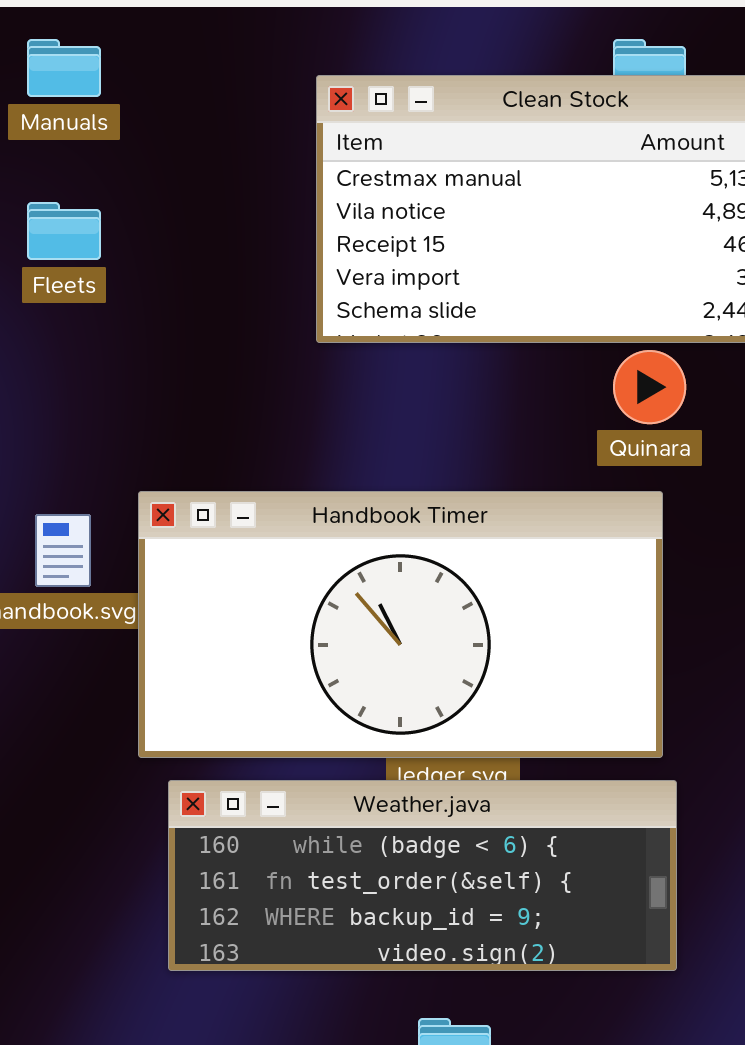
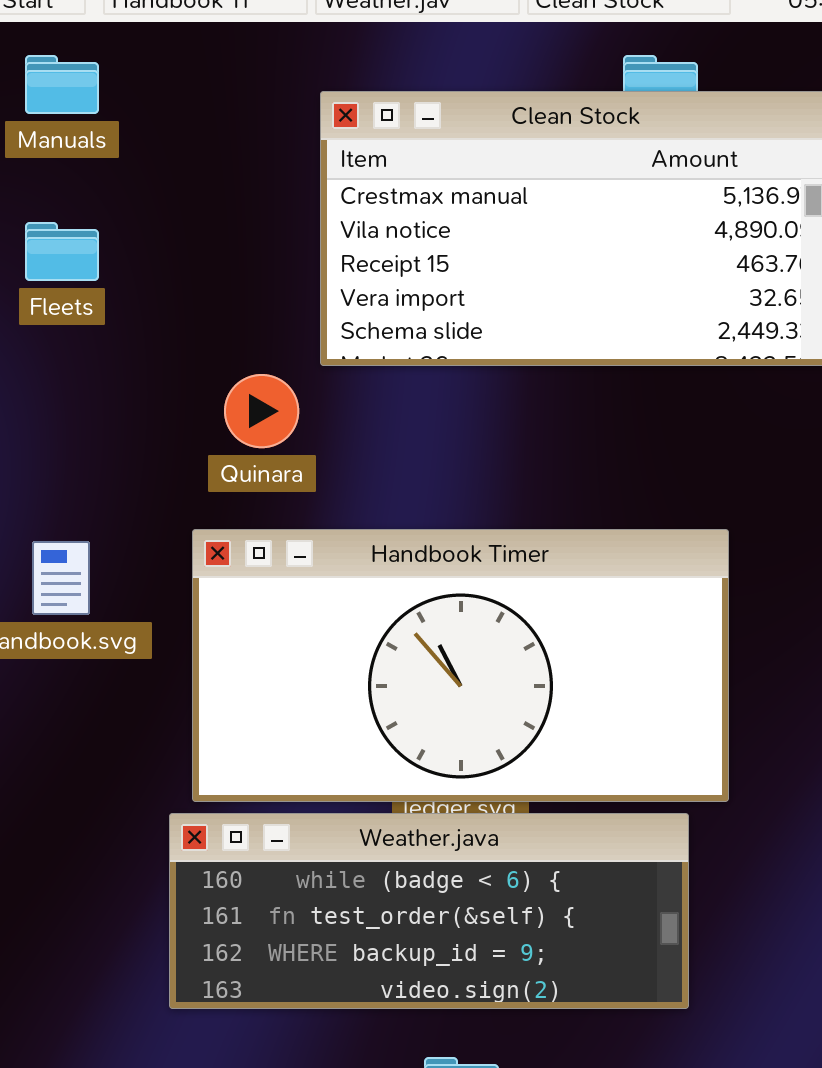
Quinara: [613,350,686,424] -> [224,374,299,448], moved
Handbook Timer: [138,491,663,758] -> [192,529,729,802], moved

